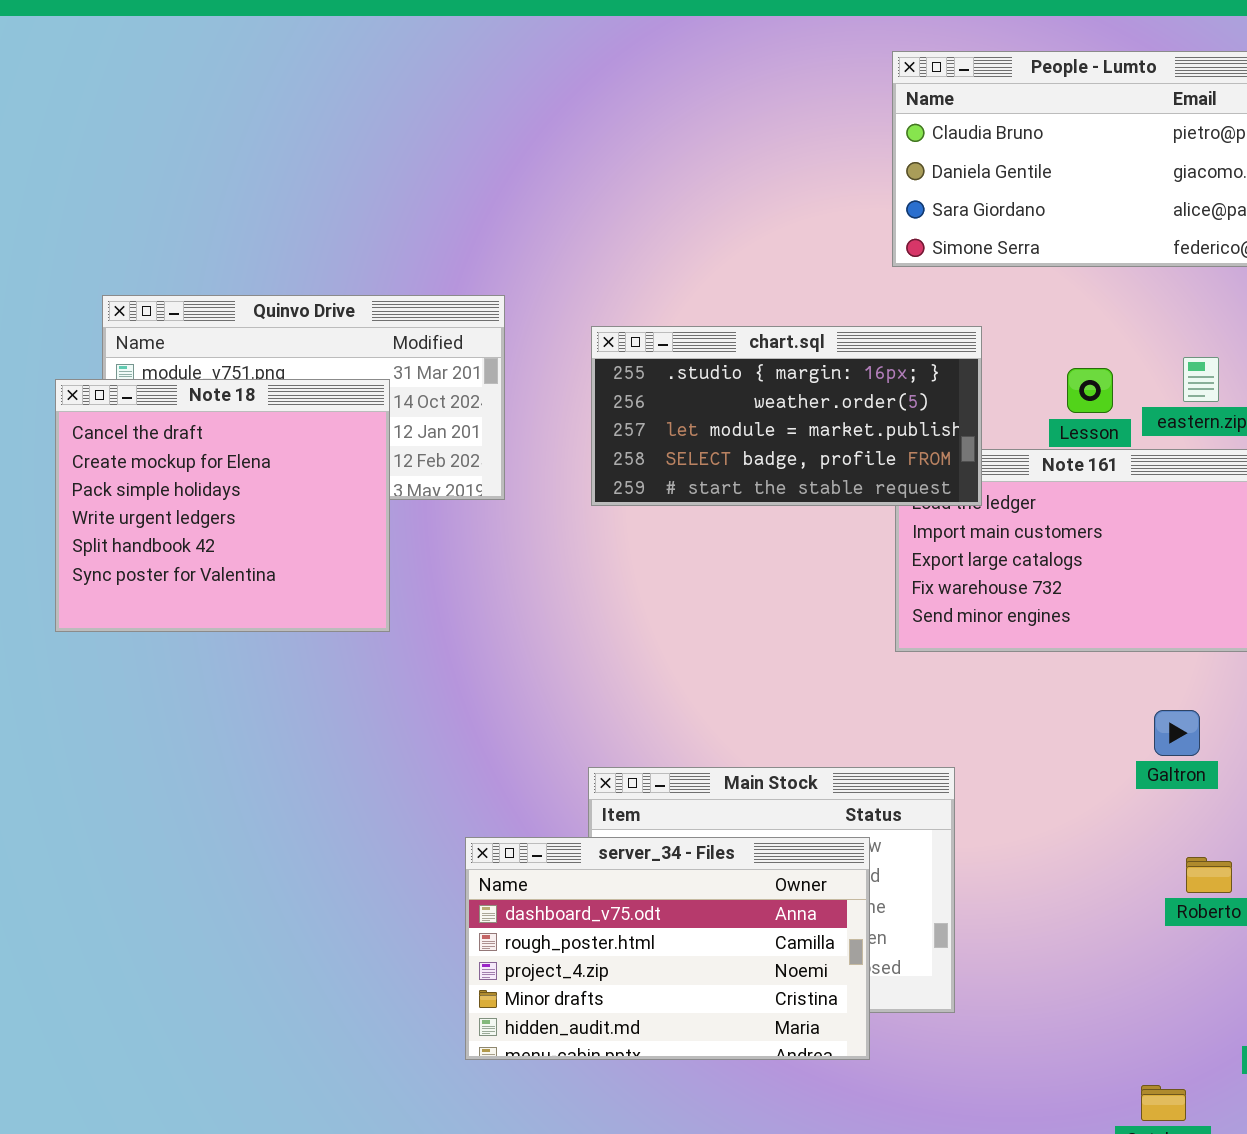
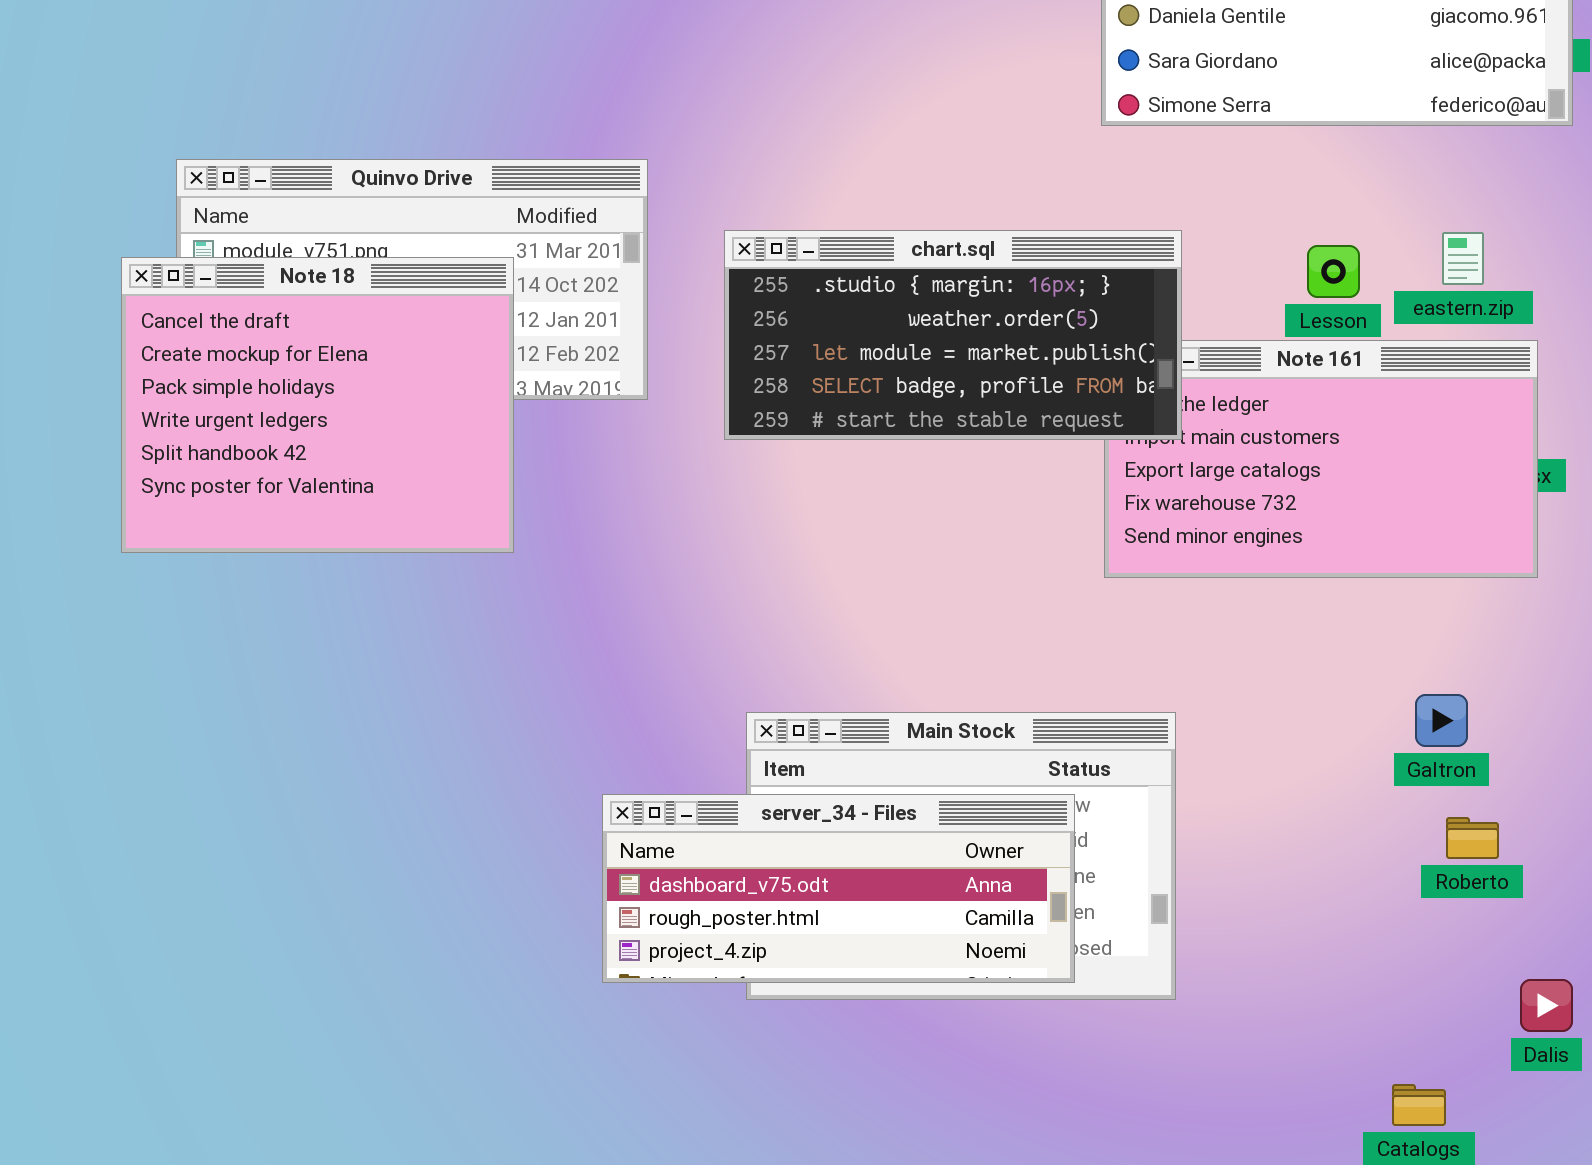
chart.sql: [591,326,982,506] -> [724,230,1182,440], moved
Galtron: [1154,710,1200,756] -> [1415,694,1468,747], moved
server_34 - Files: [465,837,870,1060] -> [602,794,1075,983], resized

